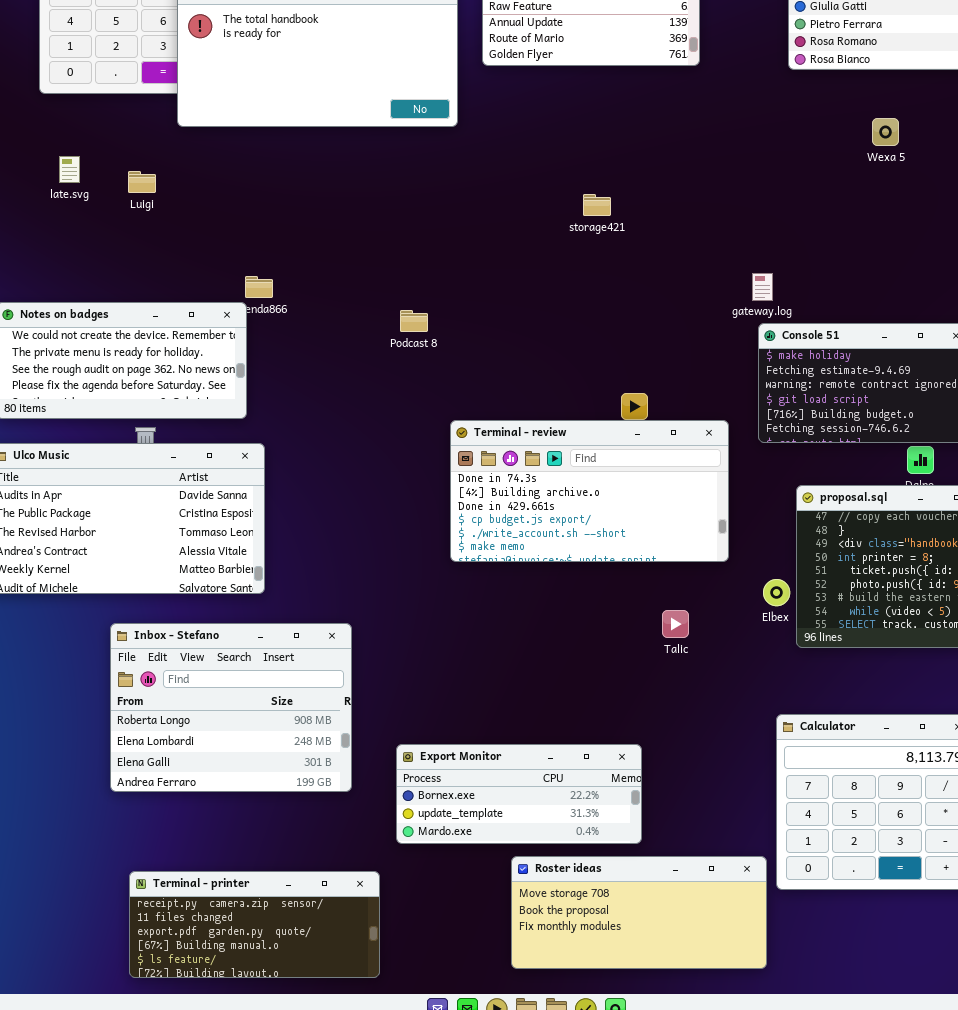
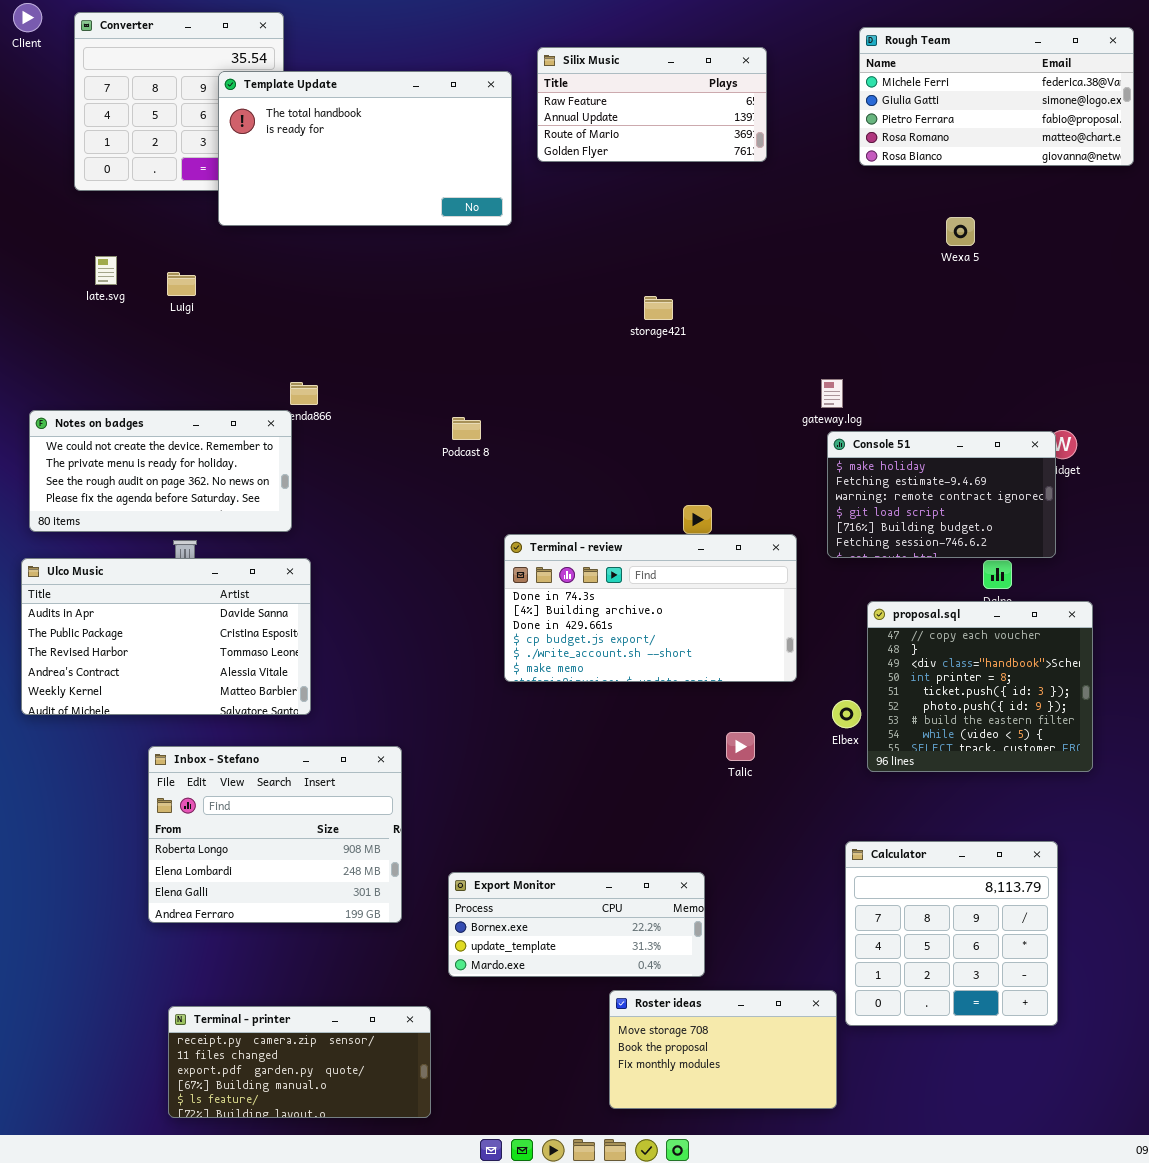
Roster ideas: [511,856,767,969] -> [609,990,837,1109], resized

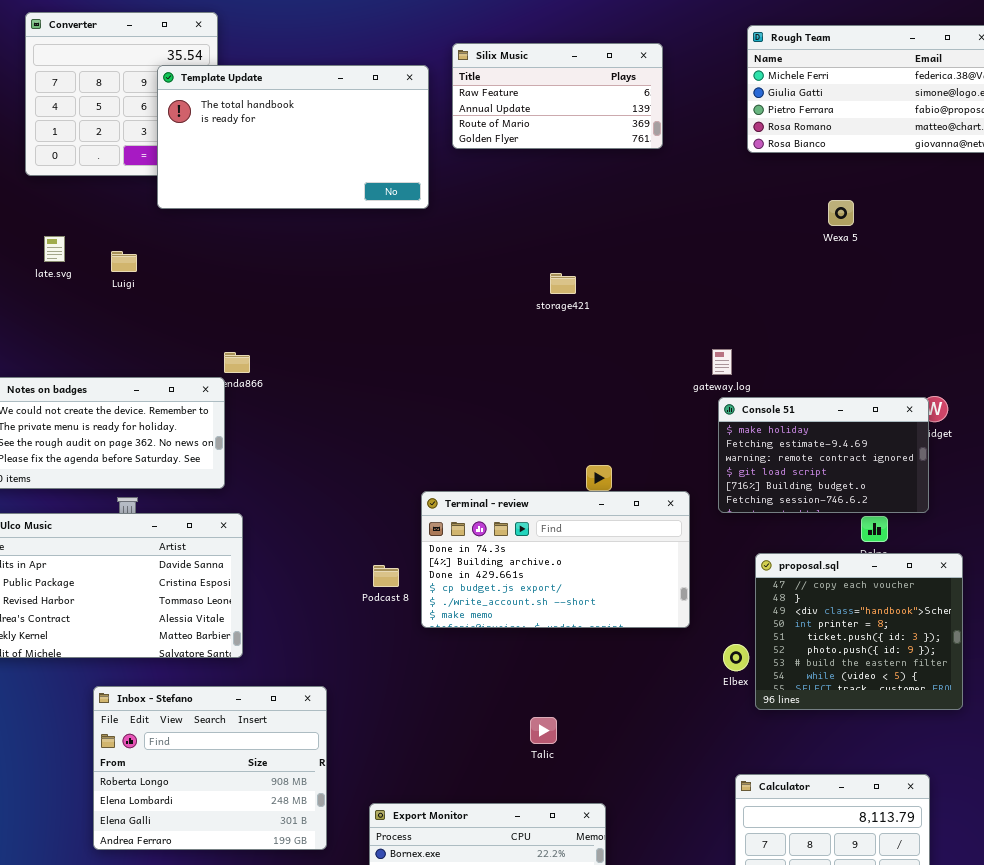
Podcast 8: [452,417,481,440] -> [373,565,399,587], moved
Talic: [726,732,755,761] -> [530,717,557,744], moved

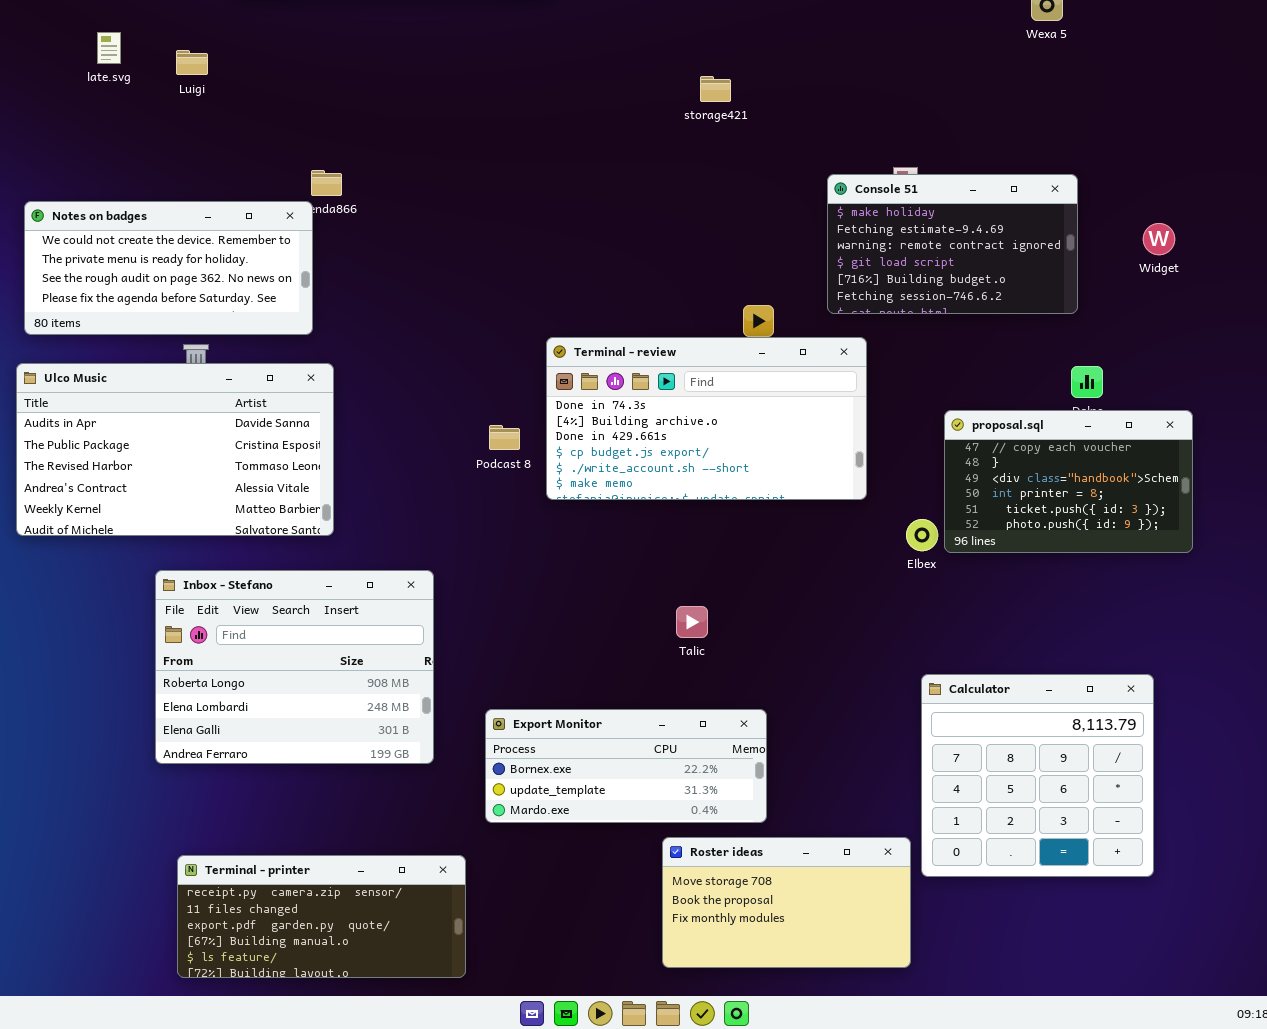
Console 51: [718,397,929,513] -> [827,174,1078,314], moved
proposal.sql: [755,553,963,710] -> [944,410,1193,553], resized

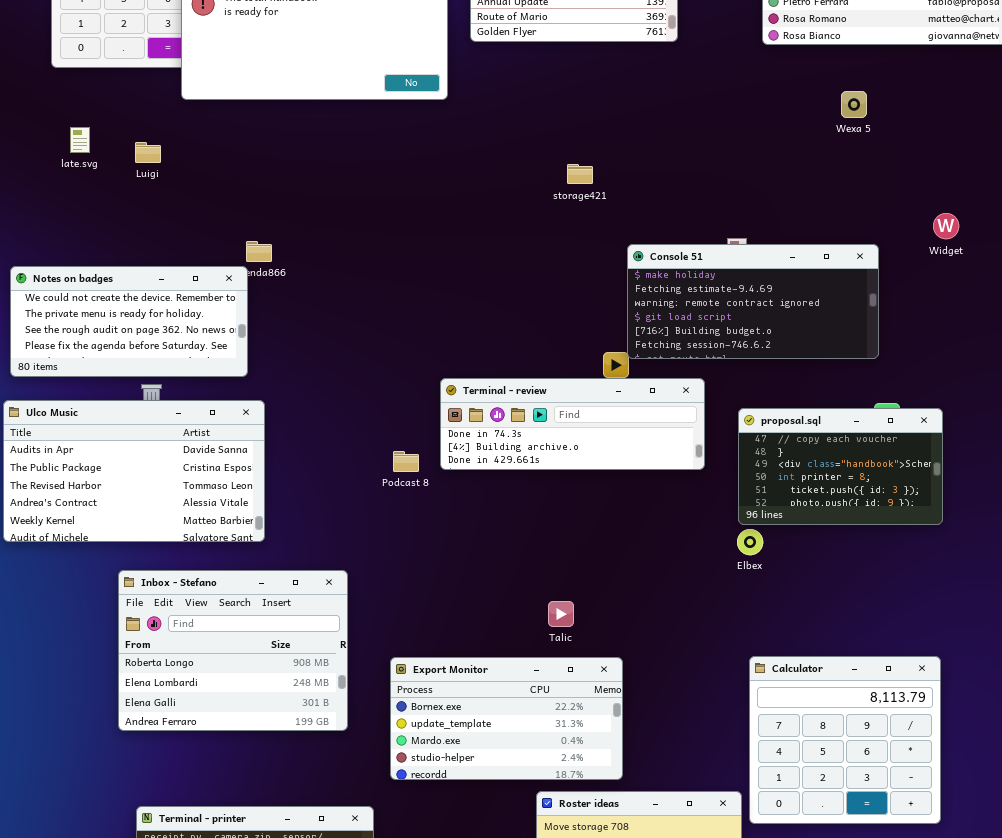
Console 51: [827,174,1078,314] -> [627,244,879,359], resized
Widget: [1143,223,1175,255] -> [933,213,959,239], moved
Terminal - review: [546,337,867,500] -> [440,378,705,470], resized
proposal.sql: [944,410,1193,553] -> [738,408,943,525], moved
Export Monitor: [485,709,767,823] -> [390,657,623,780], resized

